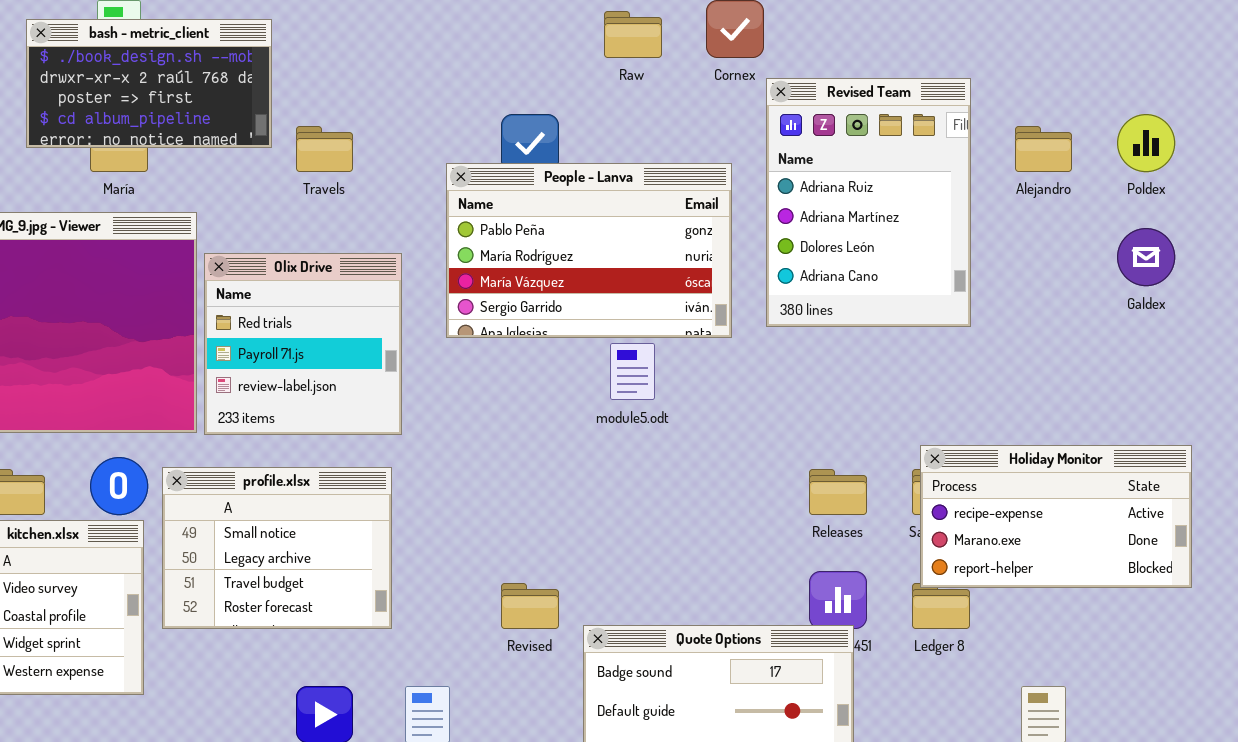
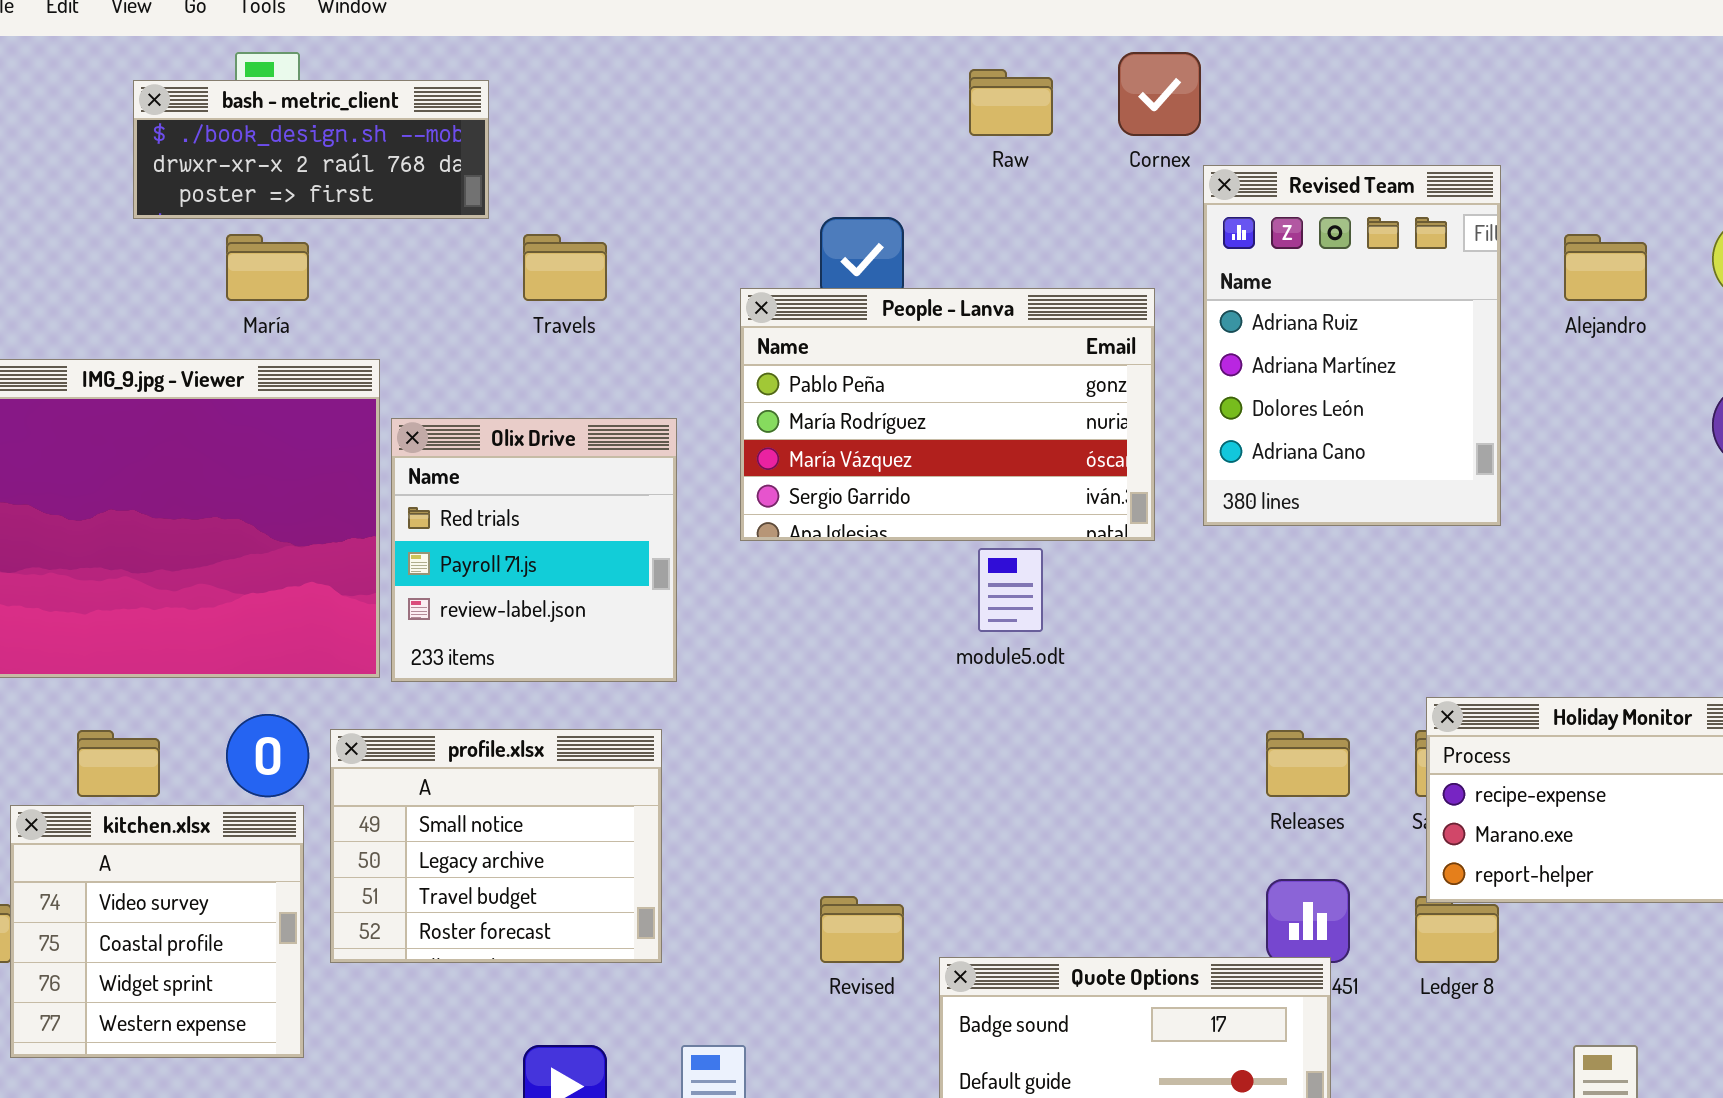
bash - metric_client: [26,19,272,148] -> [133,80,489,219], resized

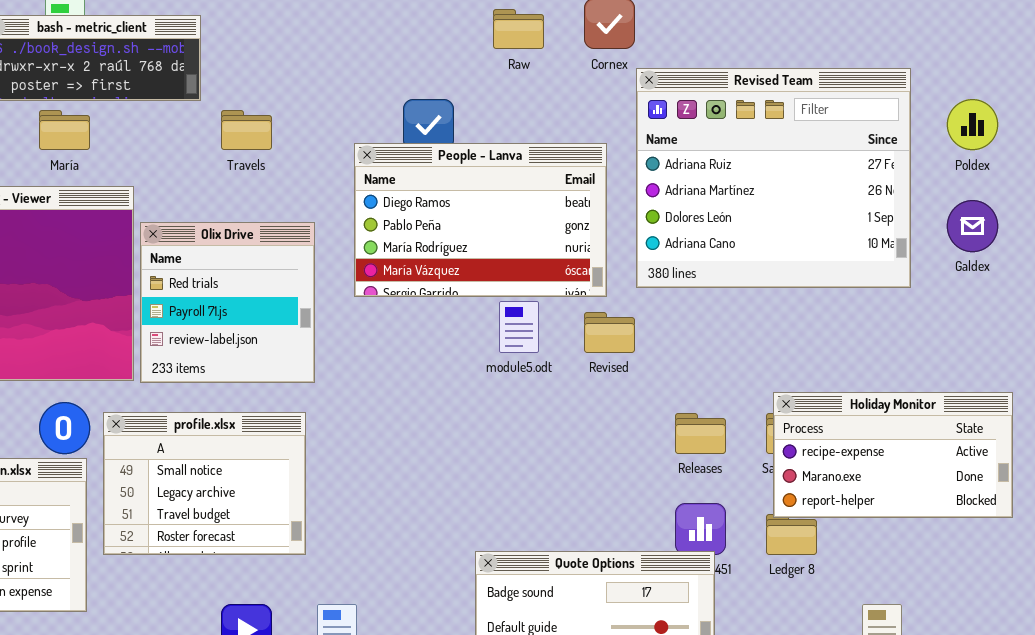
Revised Team: [1203,165,1501,526] -> [636,68,911,288], resized
People - Lanva: [740,288,1155,541] -> [354,143,607,297], scrolled up 1 row
Revised: [820,896,904,963] -> [584,312,635,353], moved

